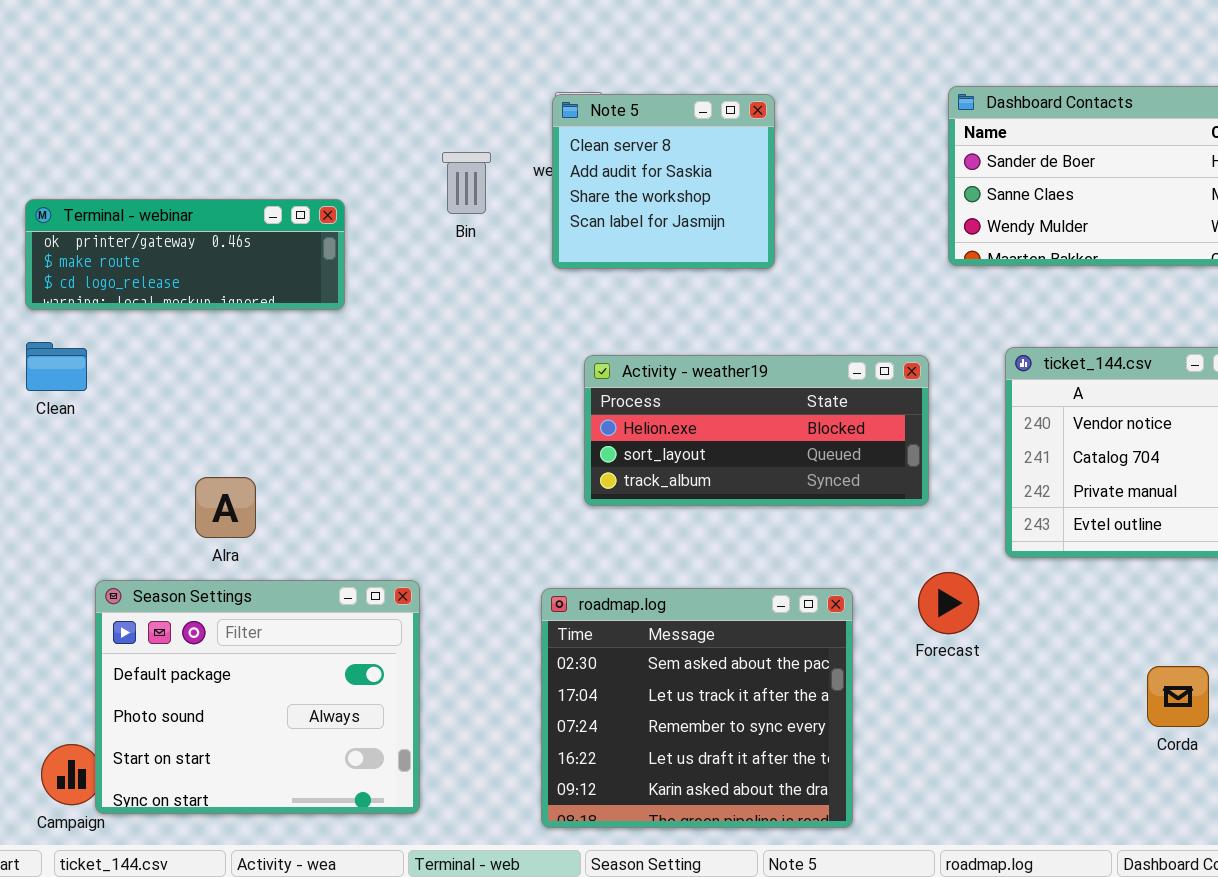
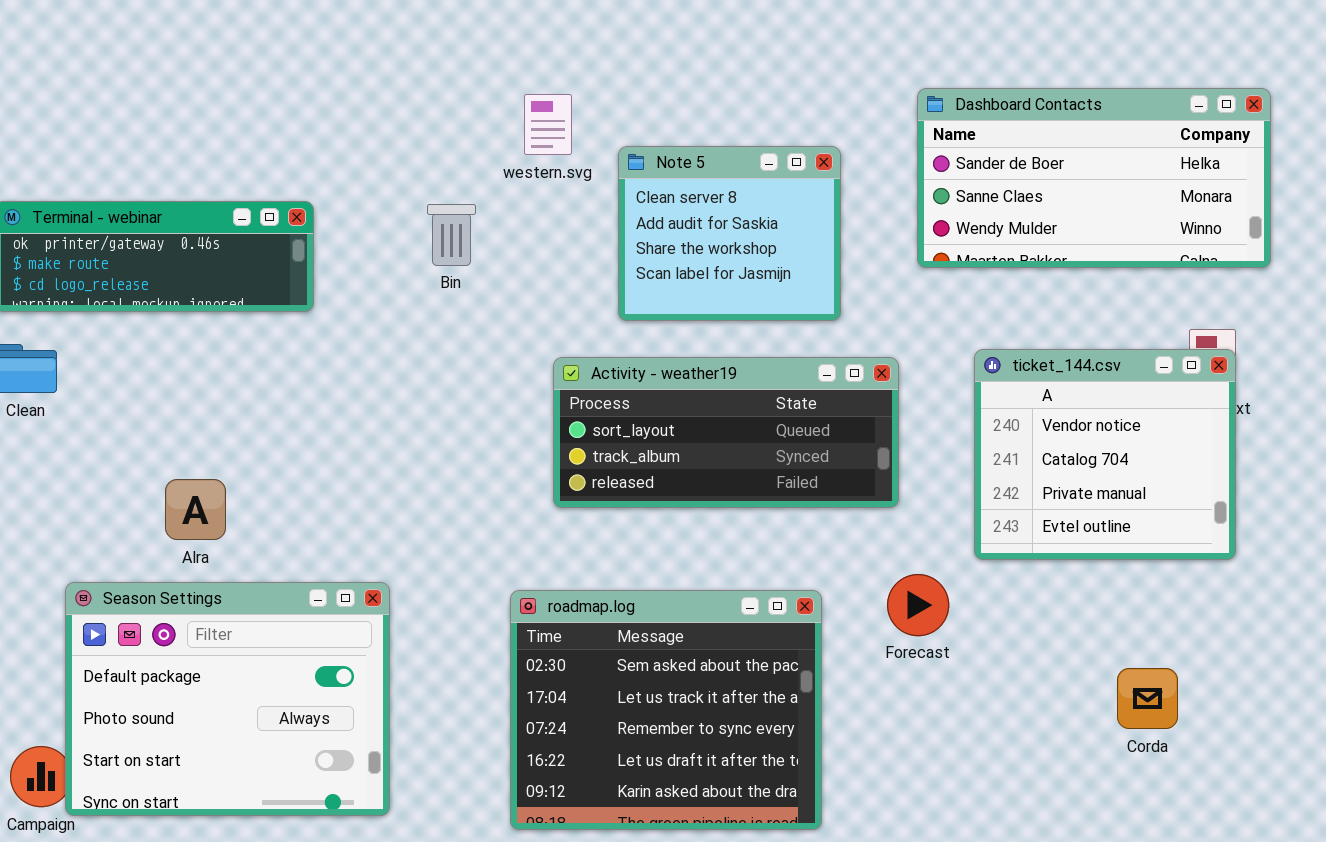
Note 5: [552,94,775,269] -> [618,146,841,321], moved
Bin: [442,152,491,214] -> [427,204,476,266], moved
Activity - weather19: [584,355,929,506] -> [553,357,899,508], scrolled down 1 row

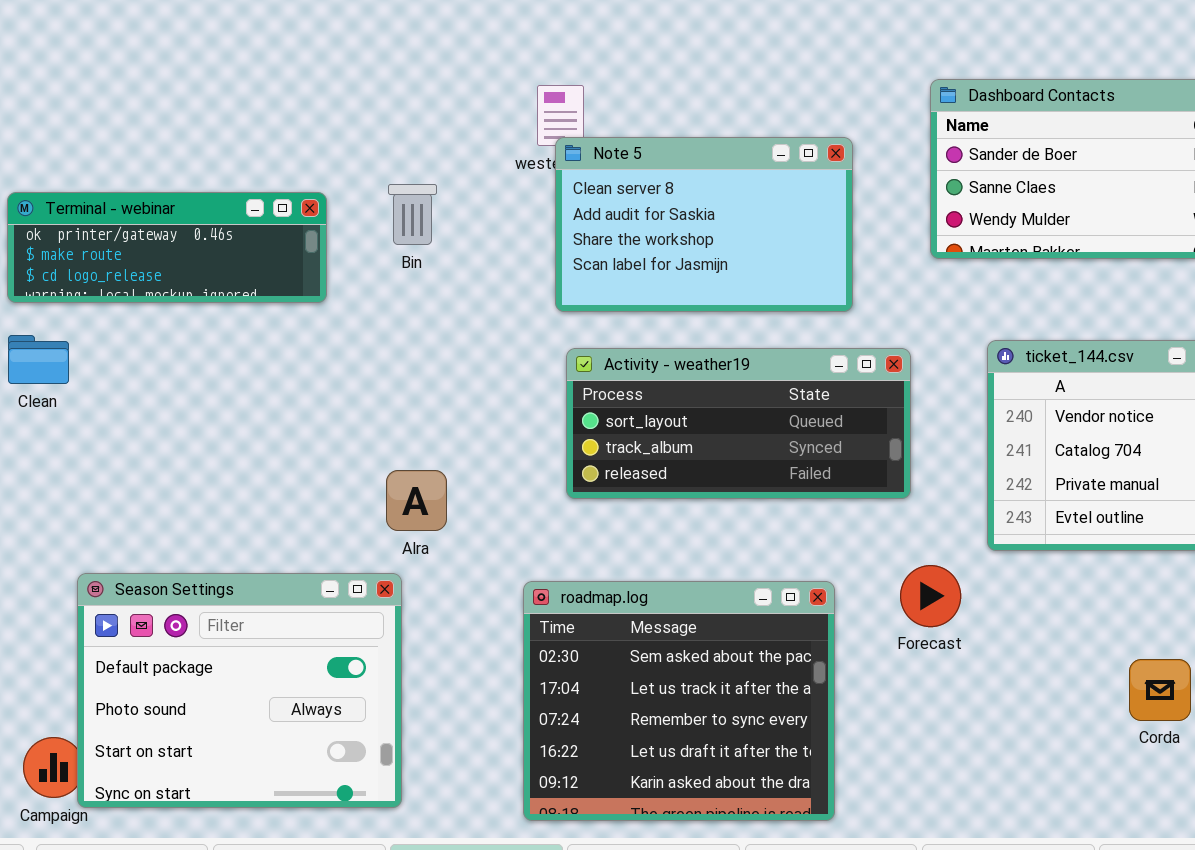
Note 5: [618,146,841,321] -> [555,137,853,312], resized
Bin: [427,204,476,266] -> [388,184,437,245], moved
Alra: [165,479,226,540] -> [386,470,447,531], moved

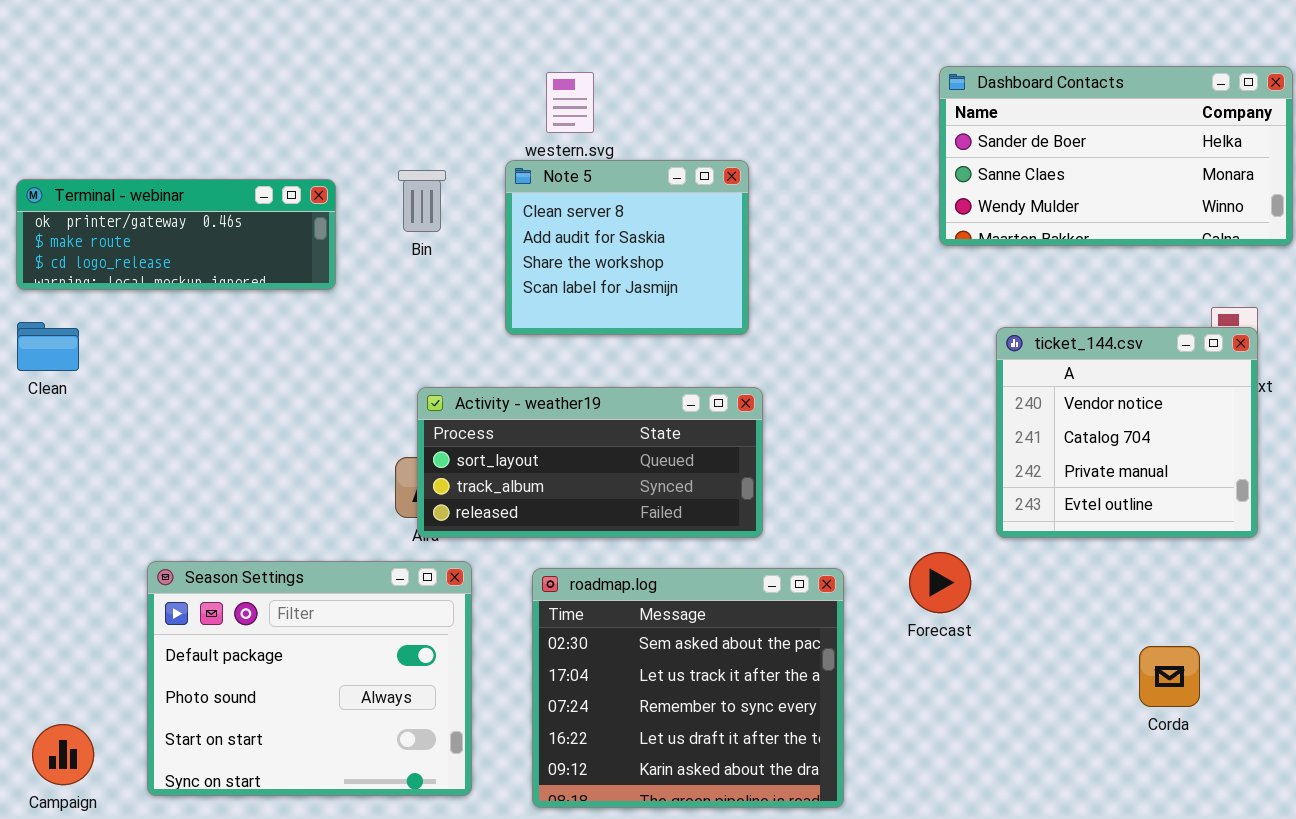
Note 5: [555,137,853,312] -> [505,160,749,335], moved, resized
Activity - weather19: [566,348,911,499] -> [417,387,763,538], moved
Season Settings: [77,573,402,808] -> [147,561,472,796], moved

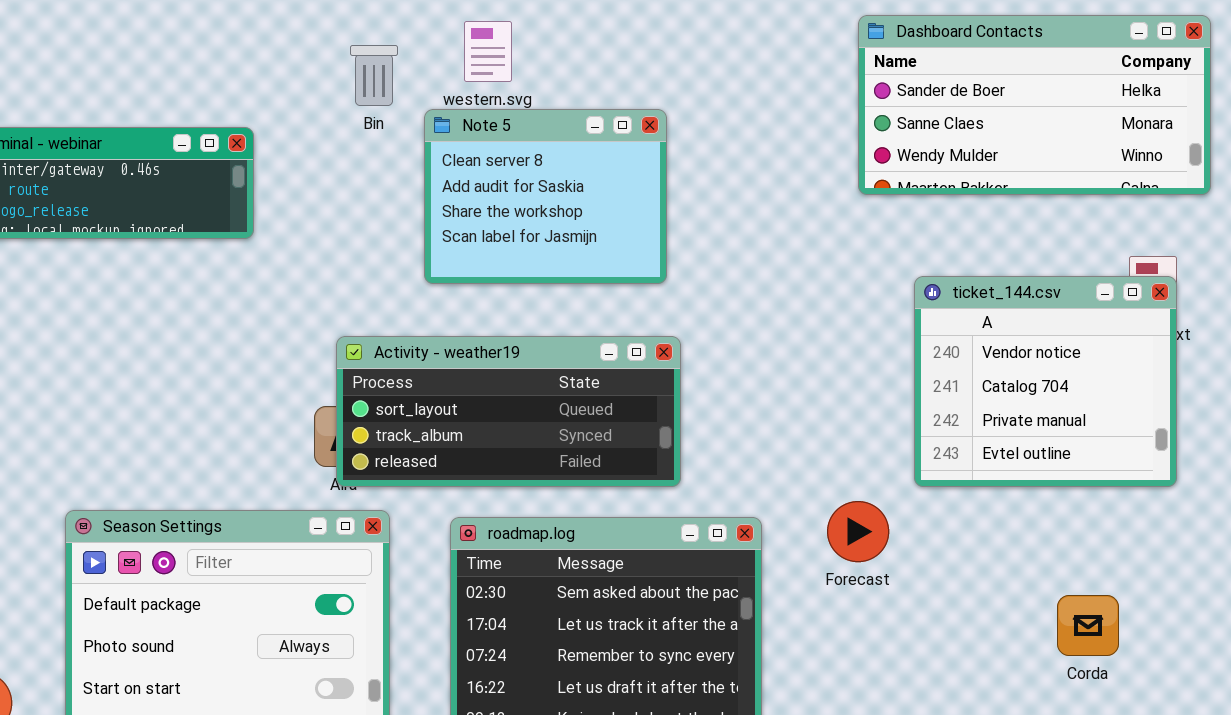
Bin: [398,170,446,232] -> [350,45,398,106], moved

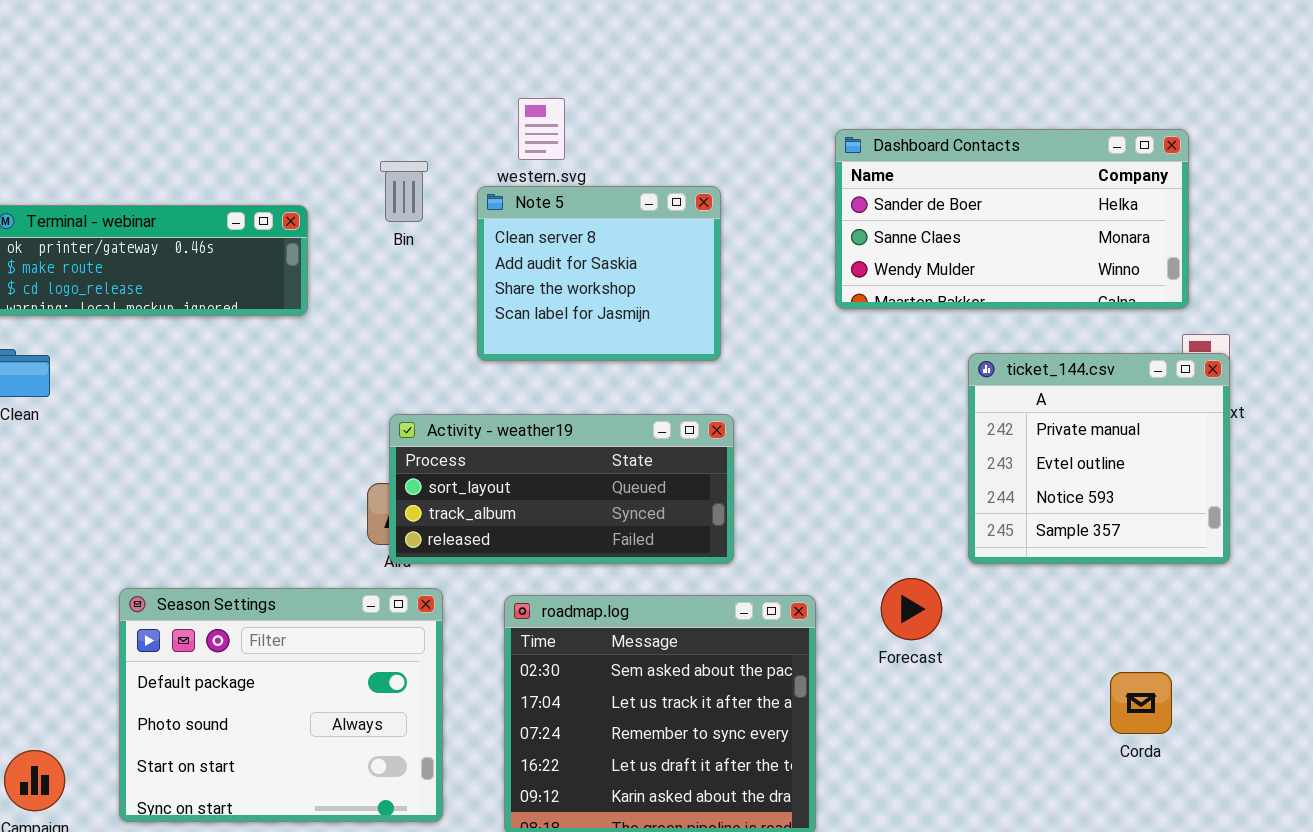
Dashboard Contacts: [858,15,1211,195] -> [835,129,1189,309], moved
Bin: [350,45,398,106] -> [380,161,428,222], moved
ticket_144.csv: [914,276,1177,487] -> [968,353,1230,564], scrolled down 2 rows

